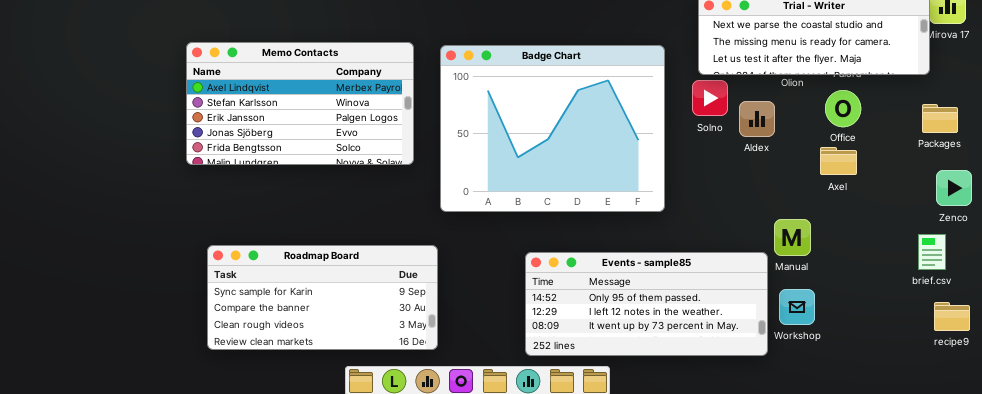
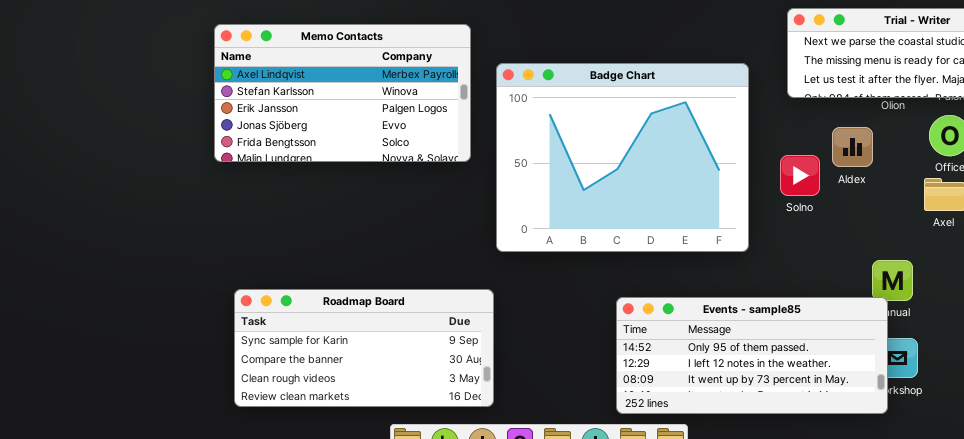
Memo Contacts: [186,42,414,165] -> [214,24,471,162], moved
Solno: [692,80,728,116] -> [780,155,820,196], moved
Events - sample85: [525,252,768,356] -> [616,297,888,414], moved

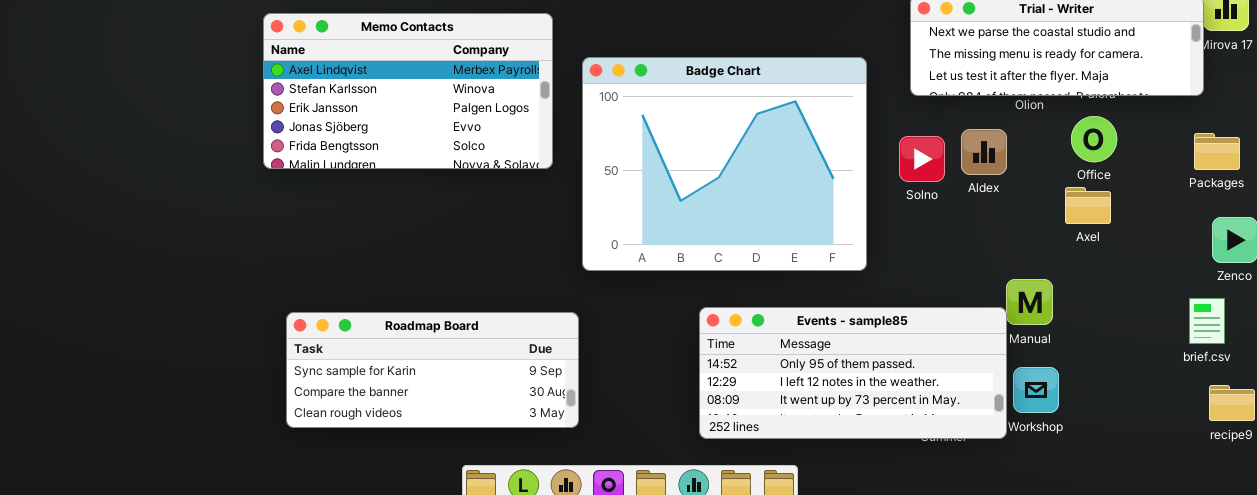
Solno: [780,155,820,196] -> [899,136,945,182], moved
Roadmap Board: [234,289,494,407] -> [286,312,579,428], resized
Events - sample85: [616,297,888,414] -> [699,307,1007,439], moved

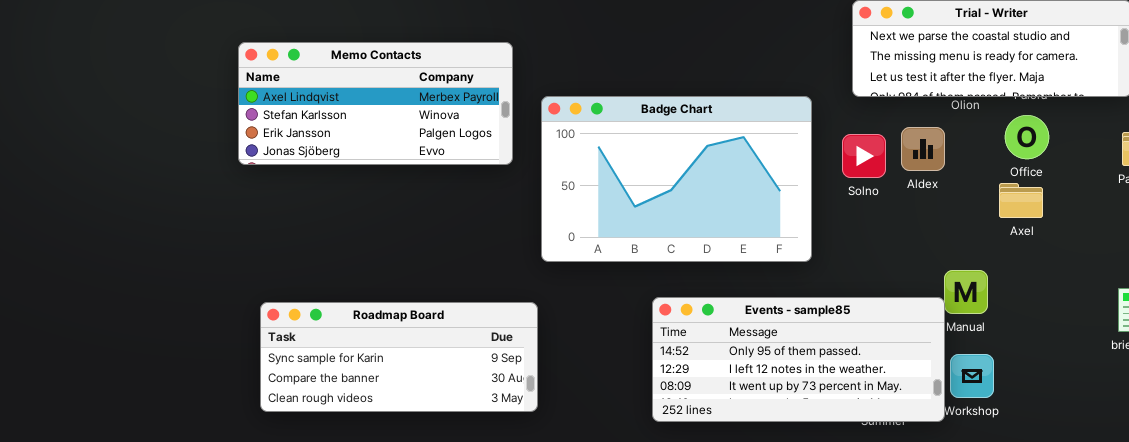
Memo Contacts: [263,13,553,169] -> [238,42,513,165], resized
Badge Chart: [582,57,867,271] -> [541,96,812,262], resized

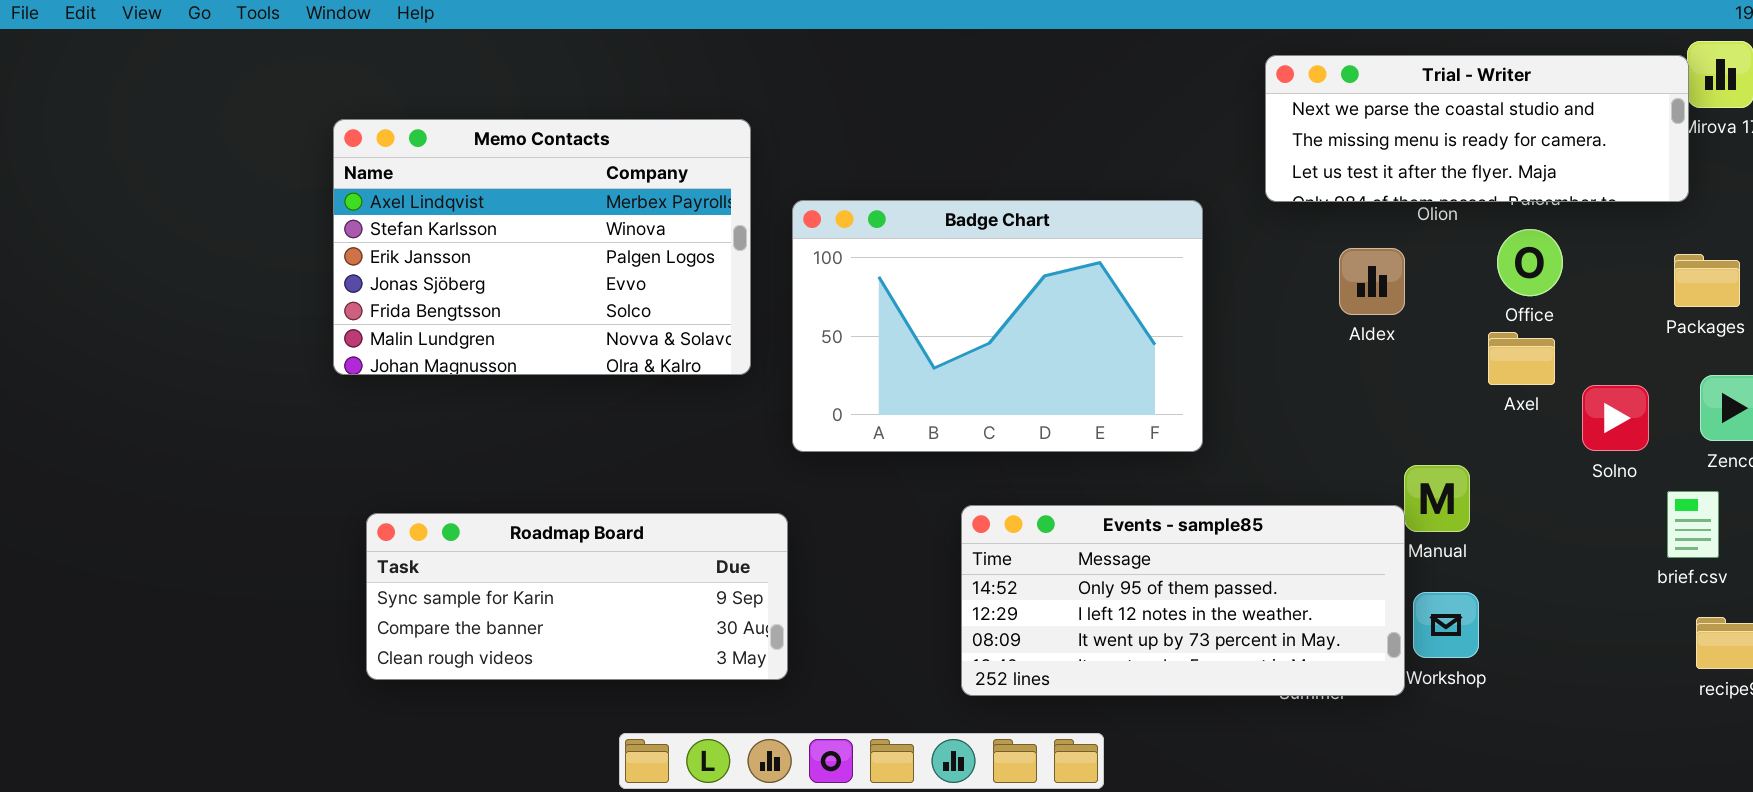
Memo Contacts: [238,42,513,165] -> [333,119,751,375], resized
Solno: [842,134,886,178] -> [1582,385,1649,451], moved

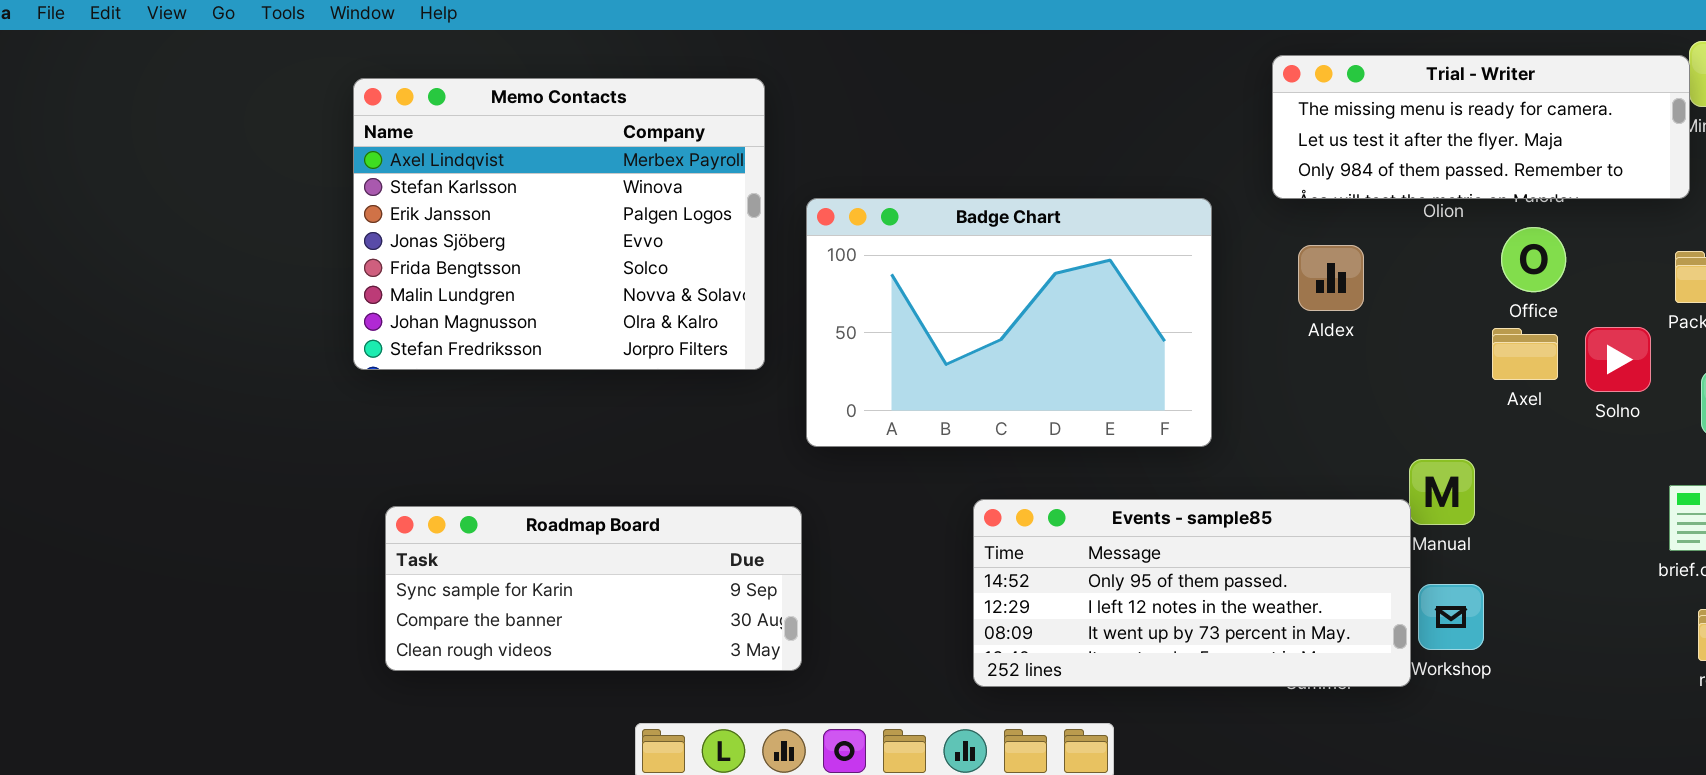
Trial - Writer: [1265,55,1689,202] -> [1272,55,1690,199], scrolled down 1 row
Memo Contacts: [333,119,751,375] -> [353,78,765,370], resized
Aldex: [1339,248,1405,315] -> [1298,245,1364,311], moved
Solno: [1582,385,1649,451] -> [1585,327,1651,392], moved

